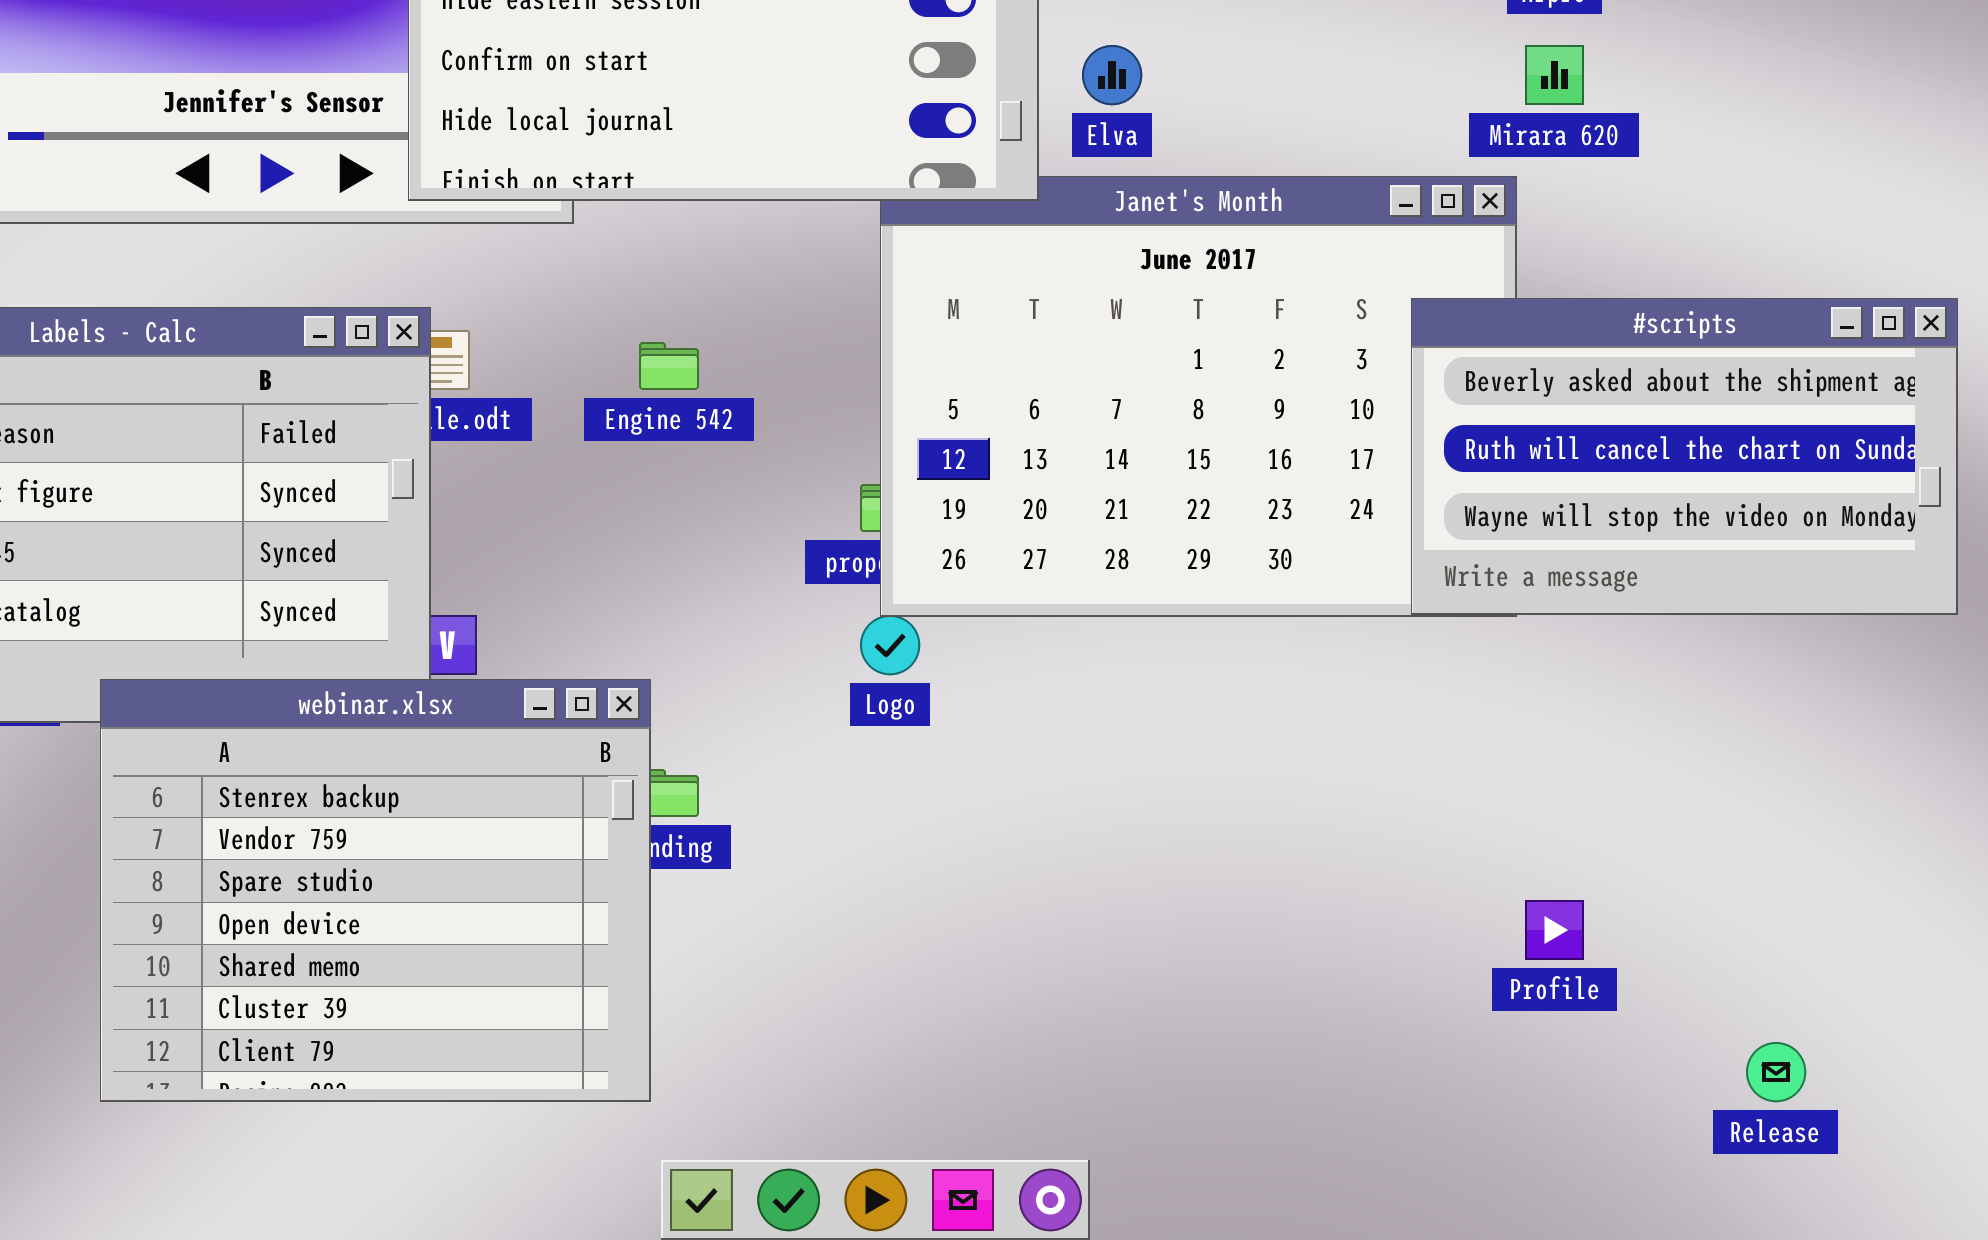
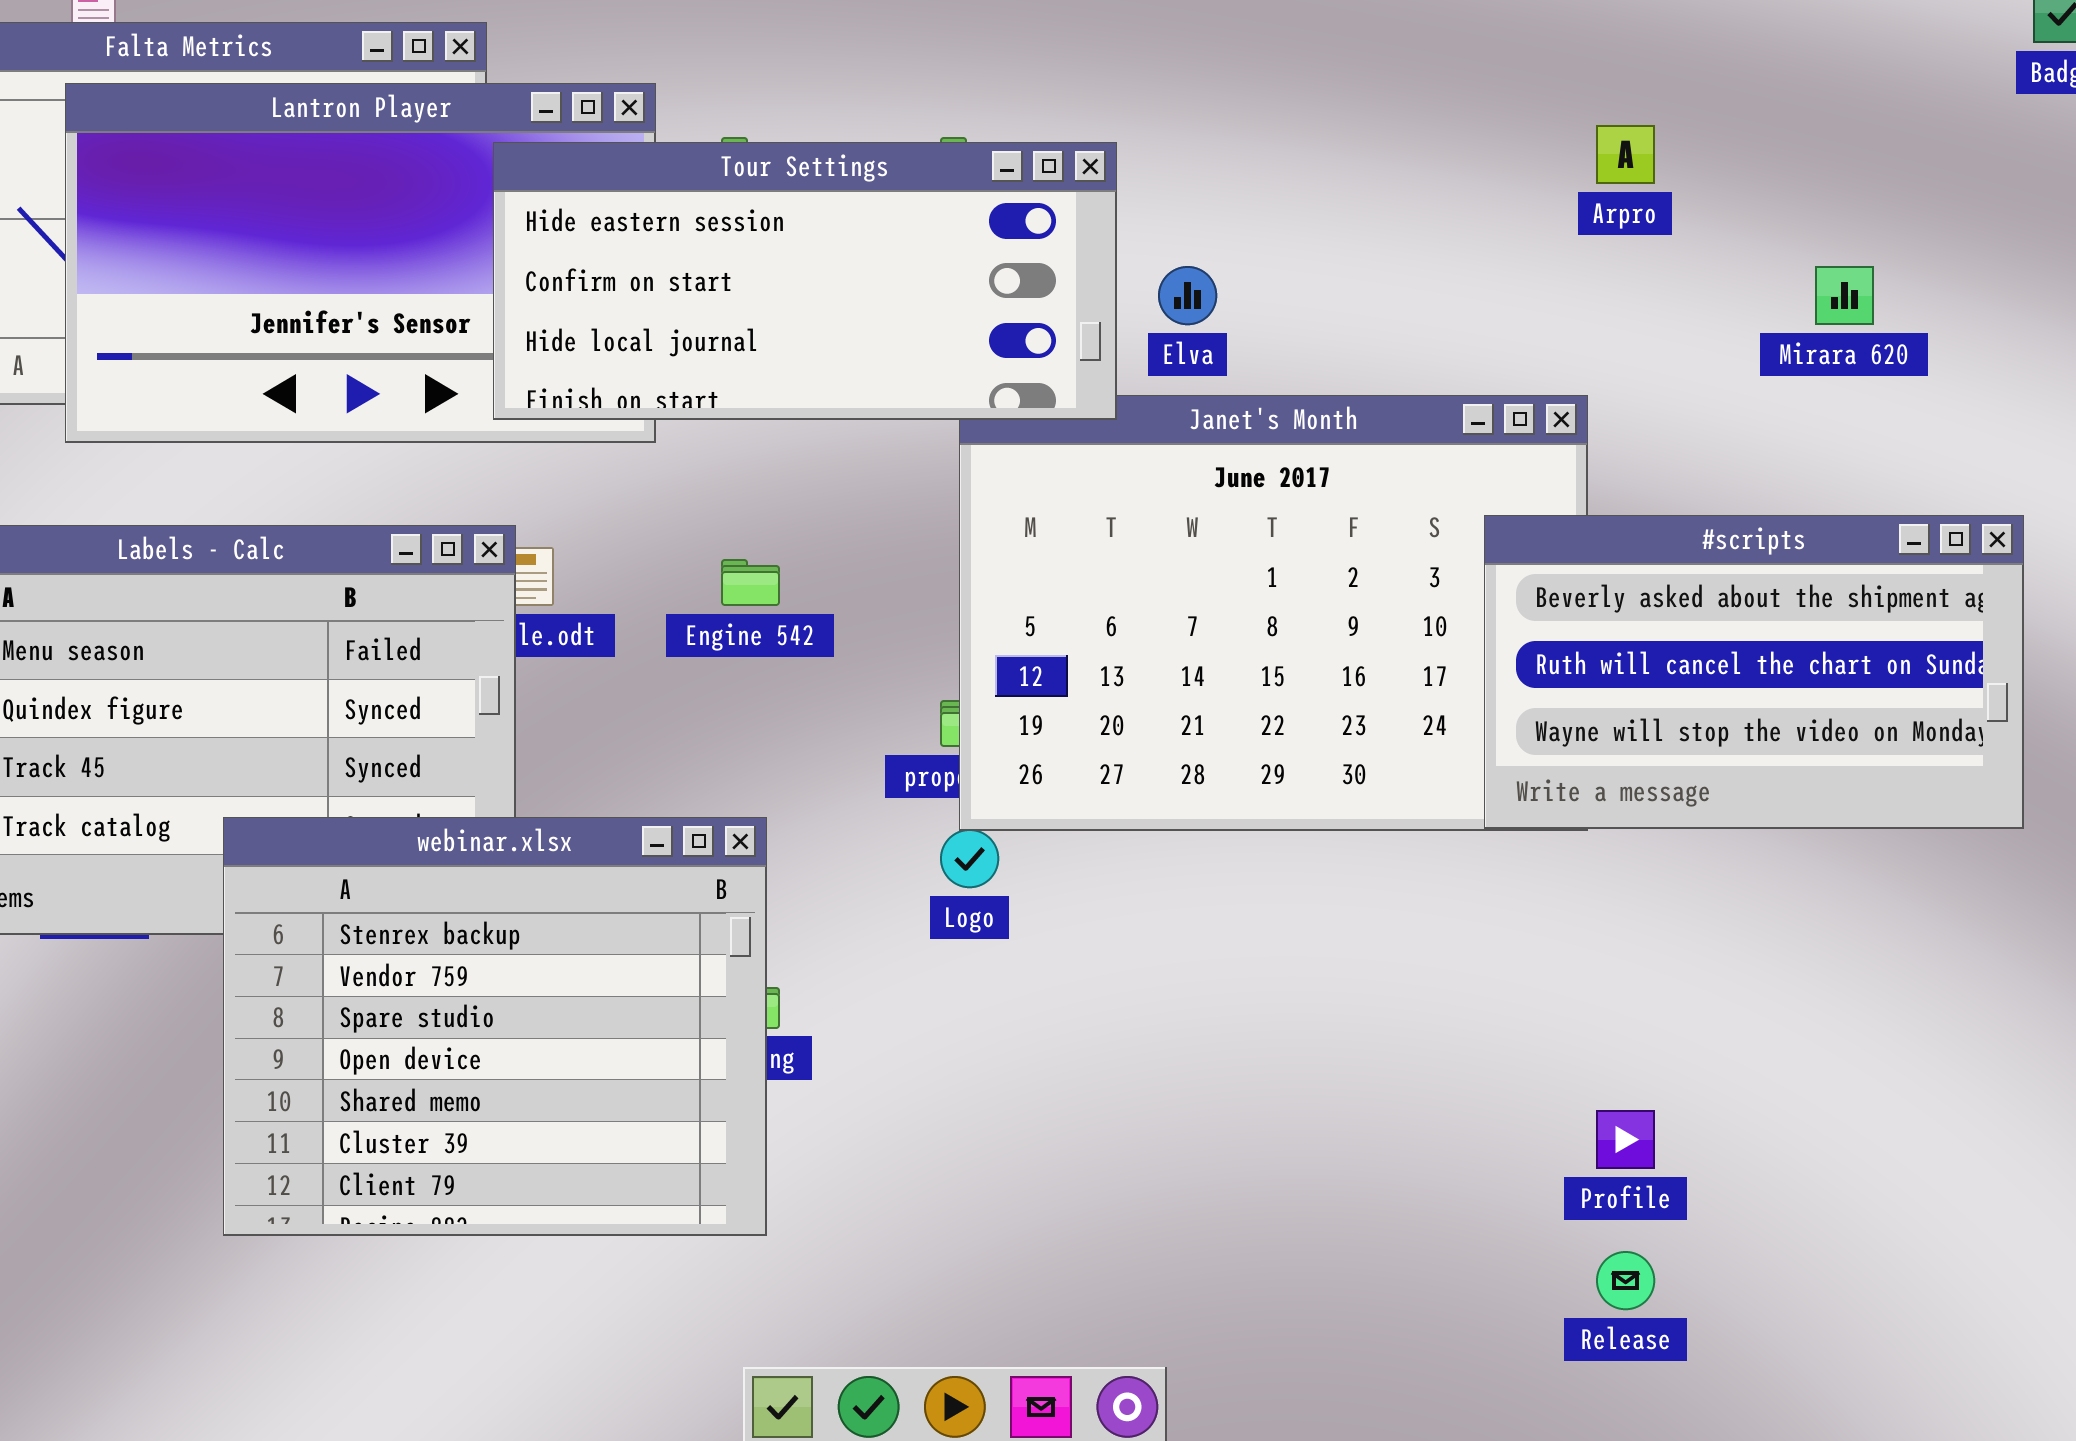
Mirara 620: [1525,45,1584,105] -> [1815,266,1874,325], moved
webinar.xlsx: [100,679,651,1102] -> [223,817,767,1236], moved
Release: [1746,1042,1806,1102] -> [1596,1251,1655,1310], moved

